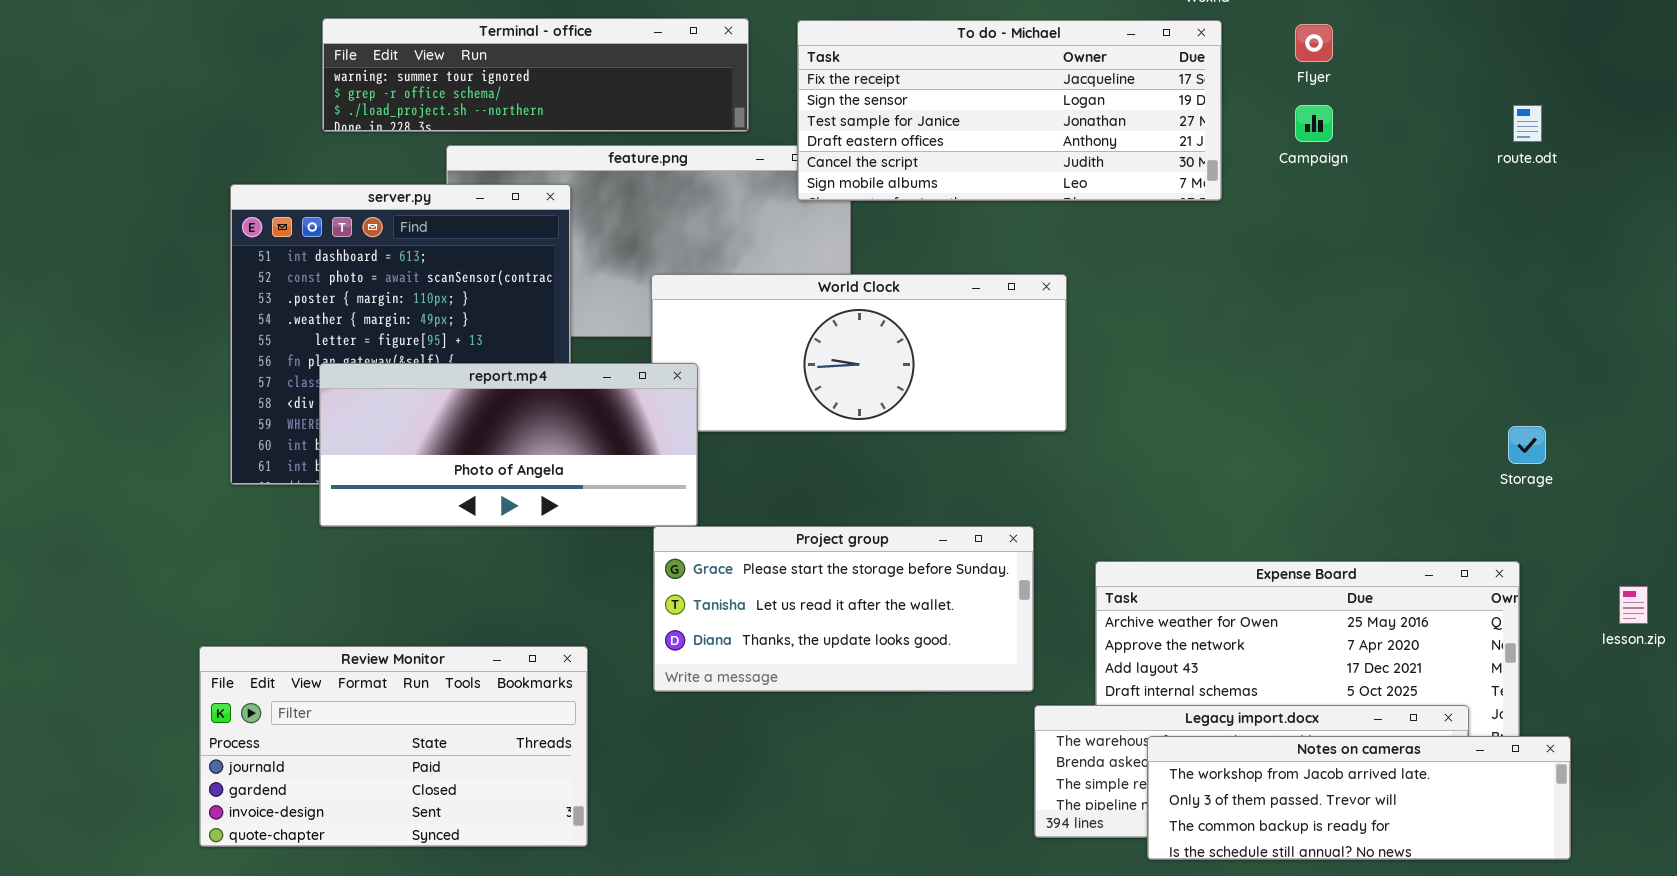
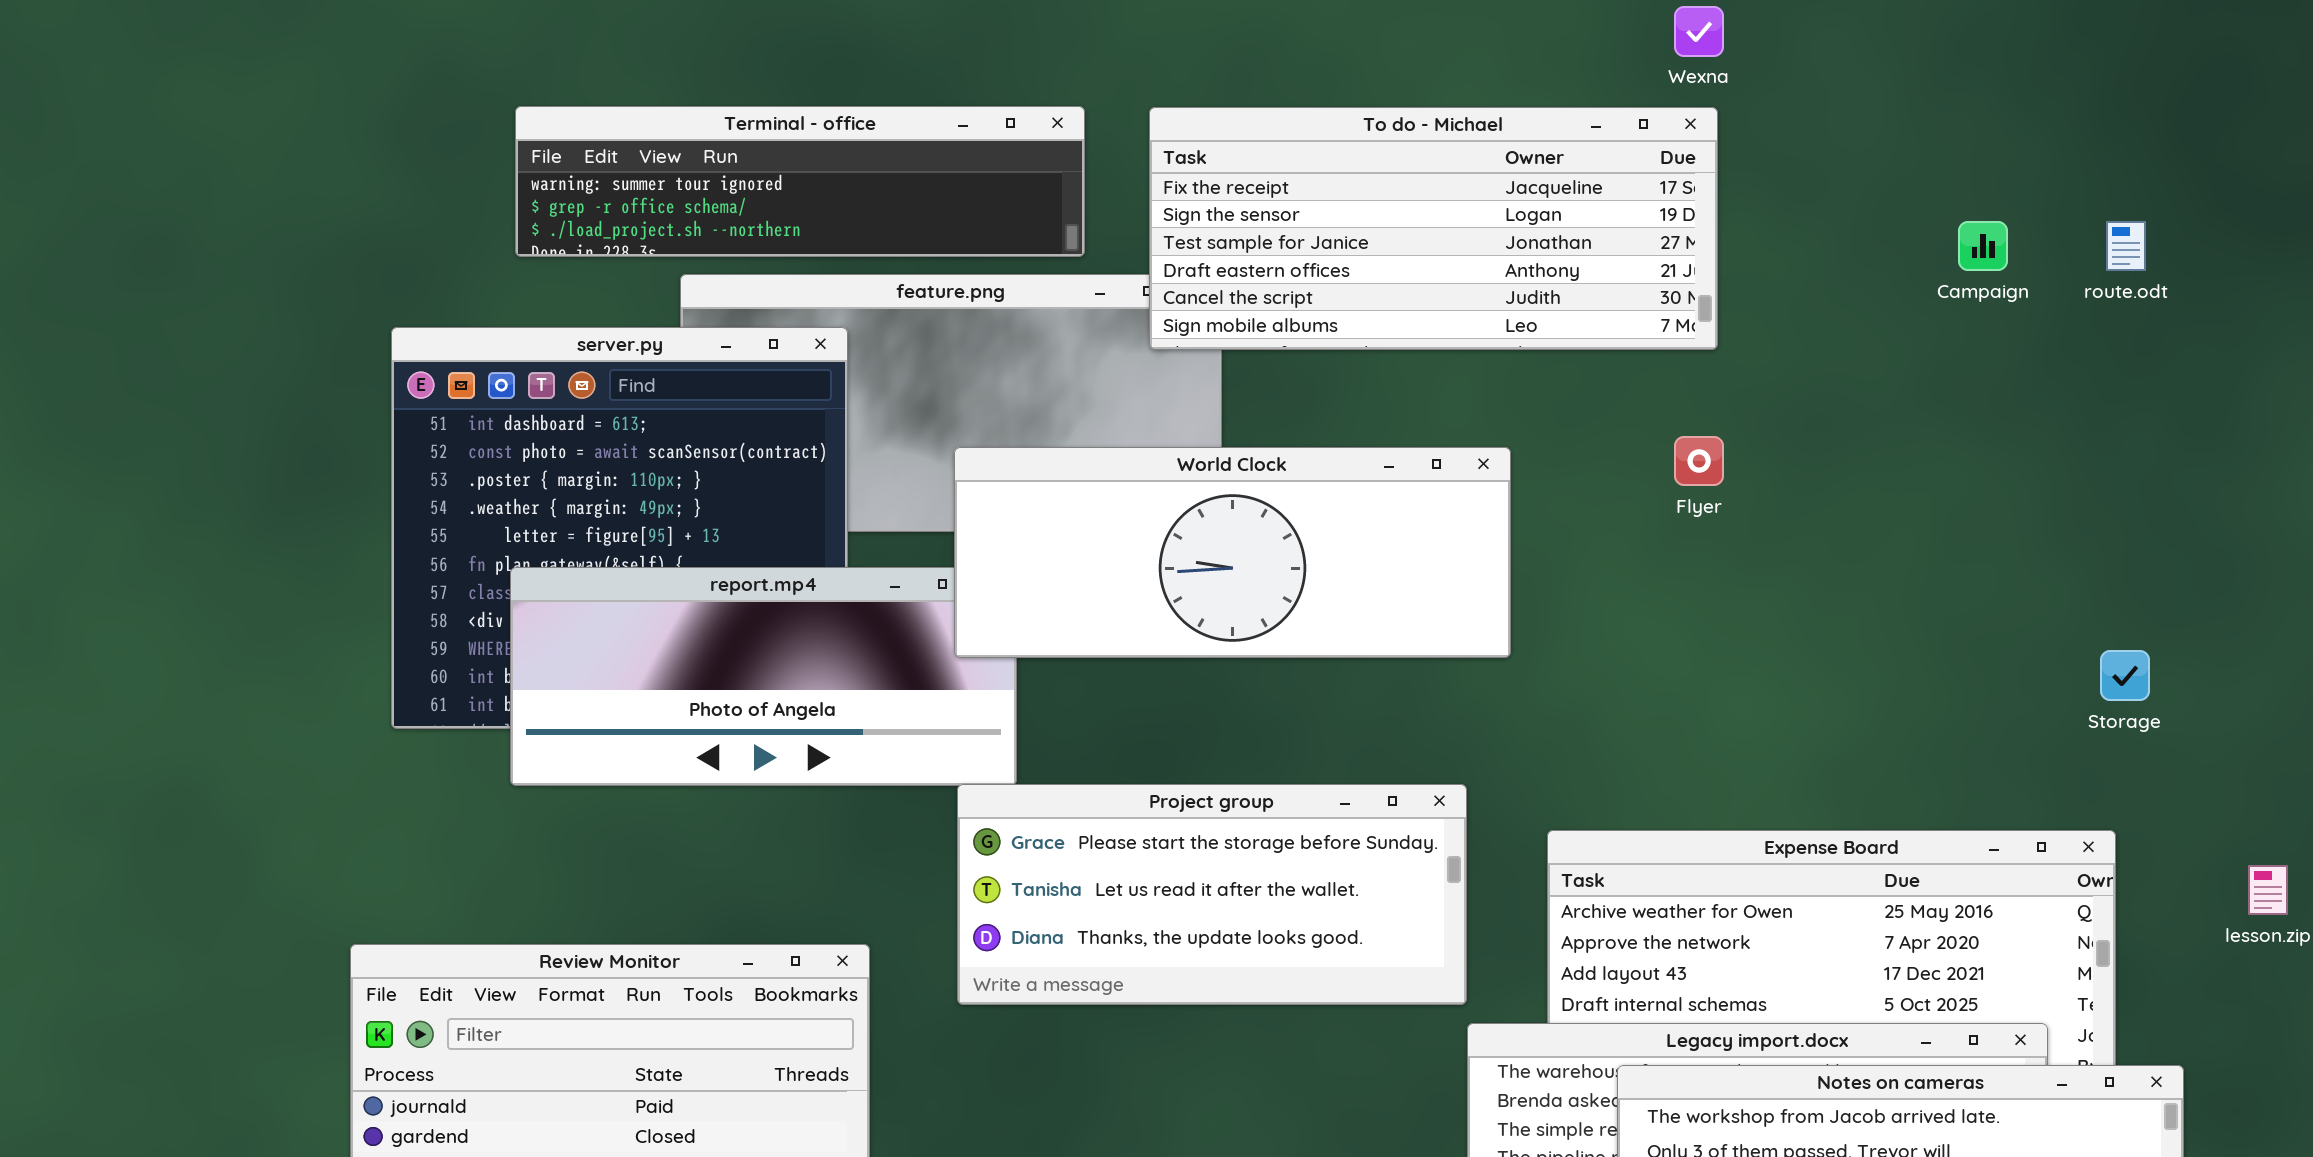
Flyer: [1295,24,1333,62] -> [1674,436,1724,486], moved
Campaign: [1295,105,1333,142] -> [1958,221,2008,271], moved
World Clock: [651,274,1067,432] -> [954,447,1511,658], raised

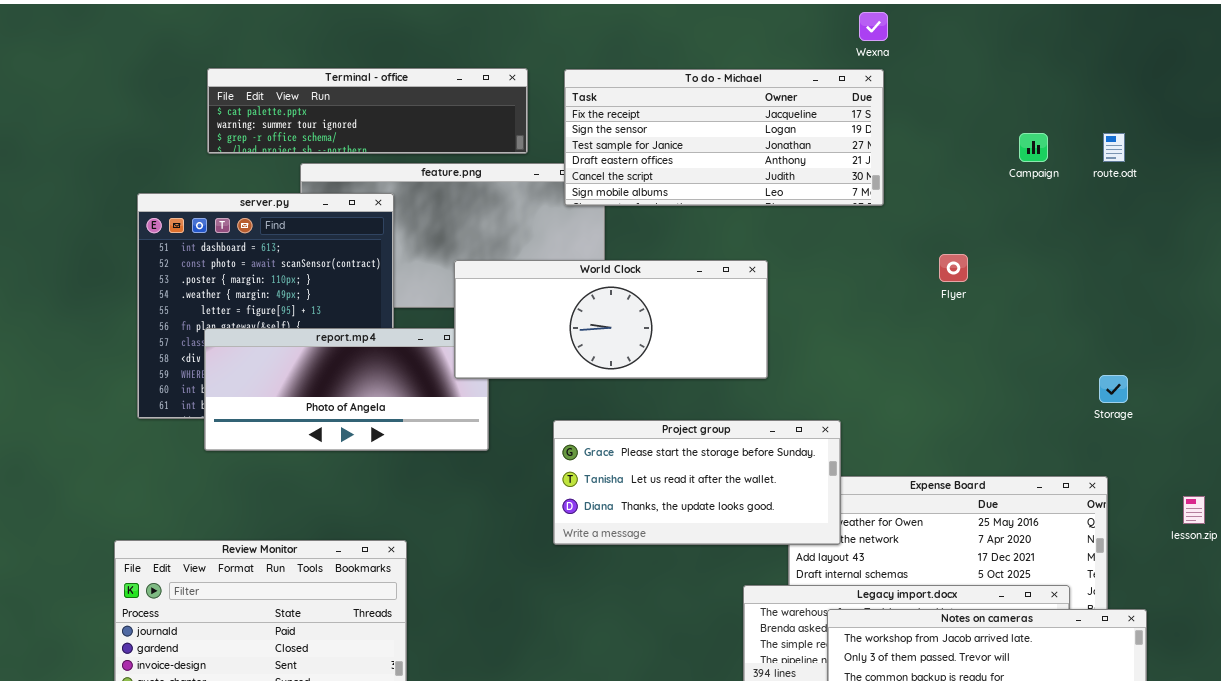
Terminal - office: [515,106,1085,257] -> [207,68,528,154], scrolled up 1 row
Flyer: [1674,436,1724,486] -> [939,254,968,282], moved
Project group: [957,784,1467,1005] -> [553,420,841,545], moved

